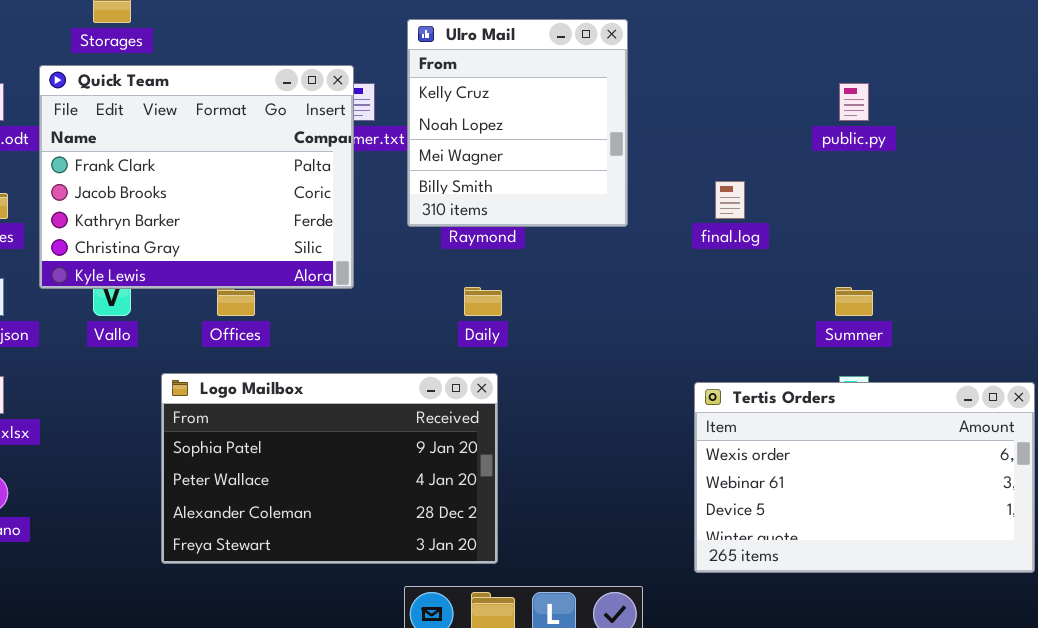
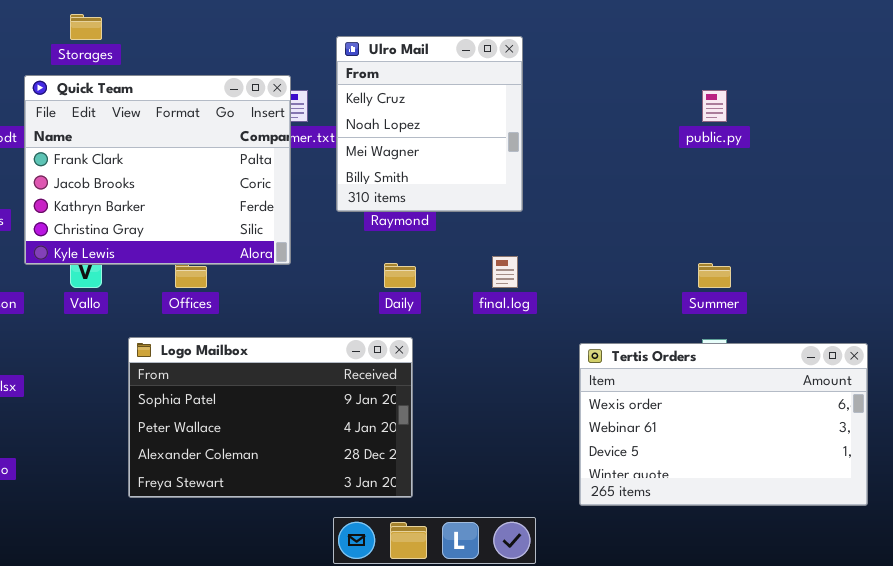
final.log: [715,181,745,219] -> [492,256,518,288], moved

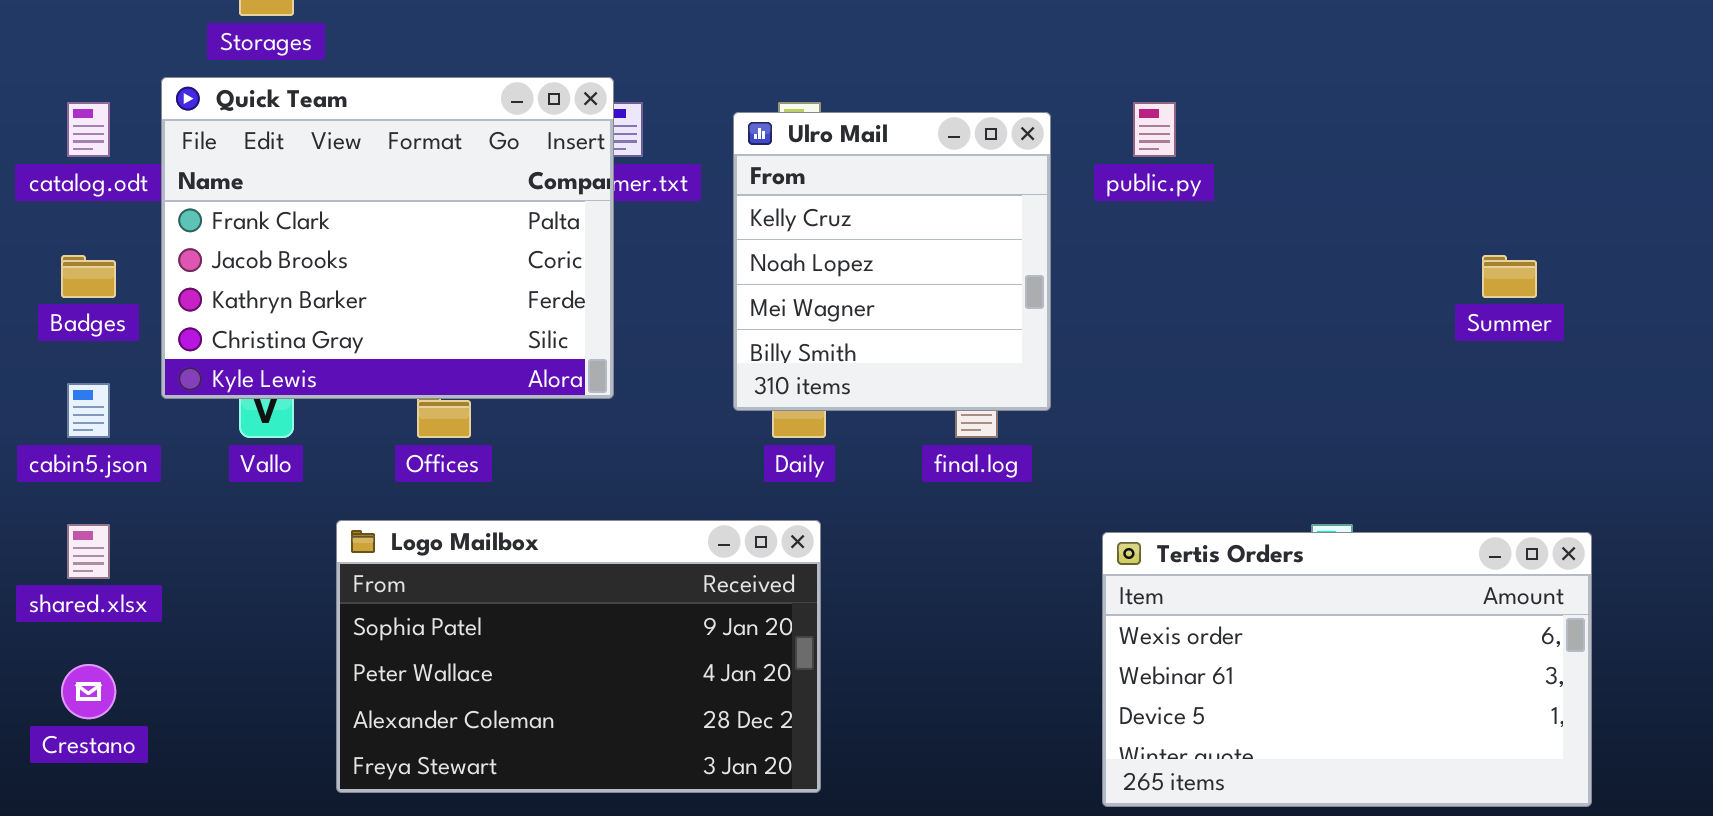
Ulro Mail: [336,36,523,212] -> [733,112,1051,411], moved
public.py: [702,90,727,122] -> [1133,102,1176,157], moved
Summer: [698,263,731,288] -> [1482,255,1537,298], moved

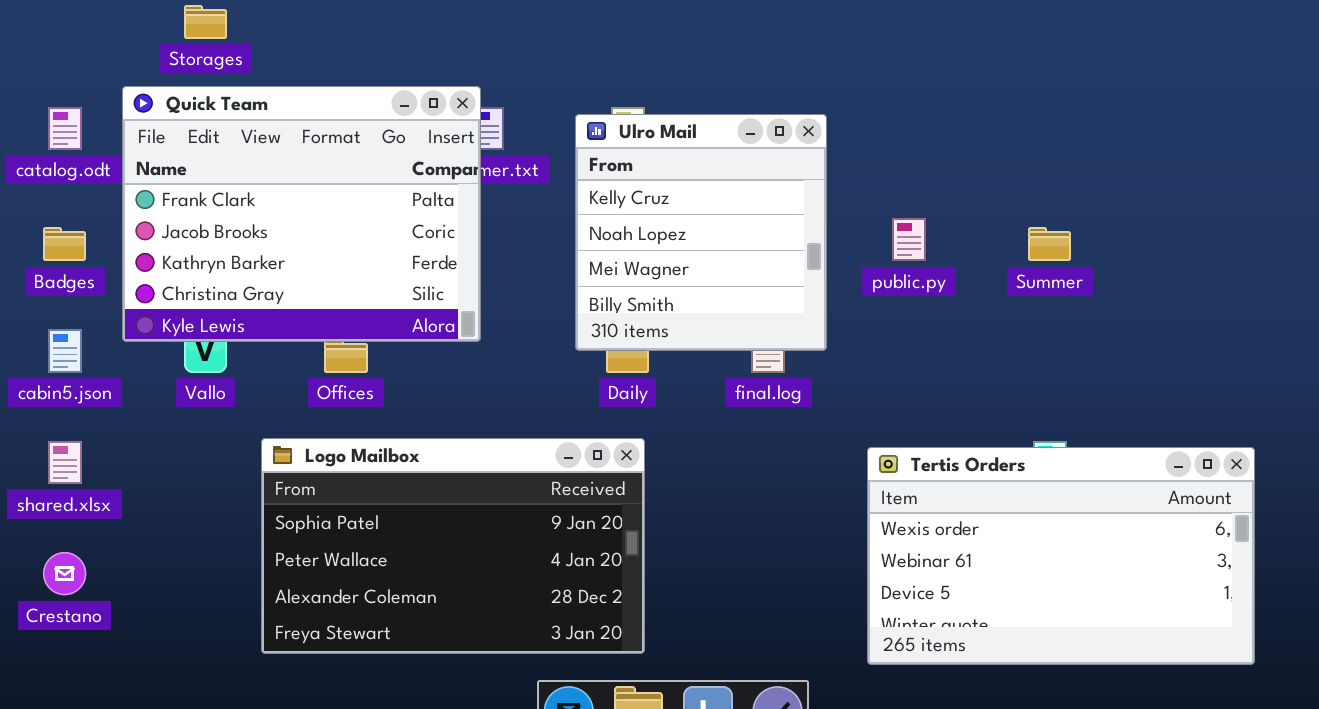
public.py: [1133,102,1176,157] -> [892,218,926,261], moved
Summer: [1482,255,1537,298] -> [1028,227,1071,261], moved

